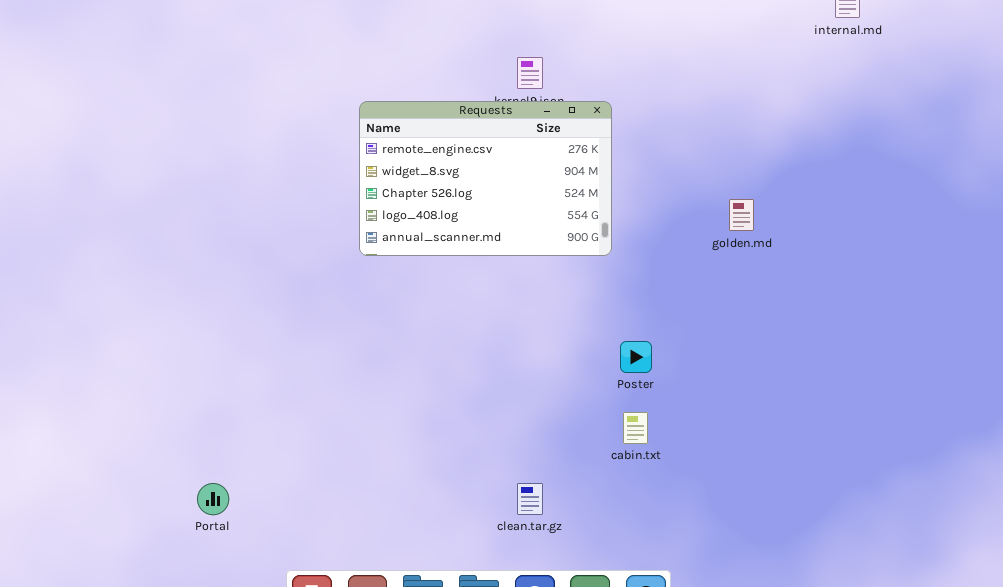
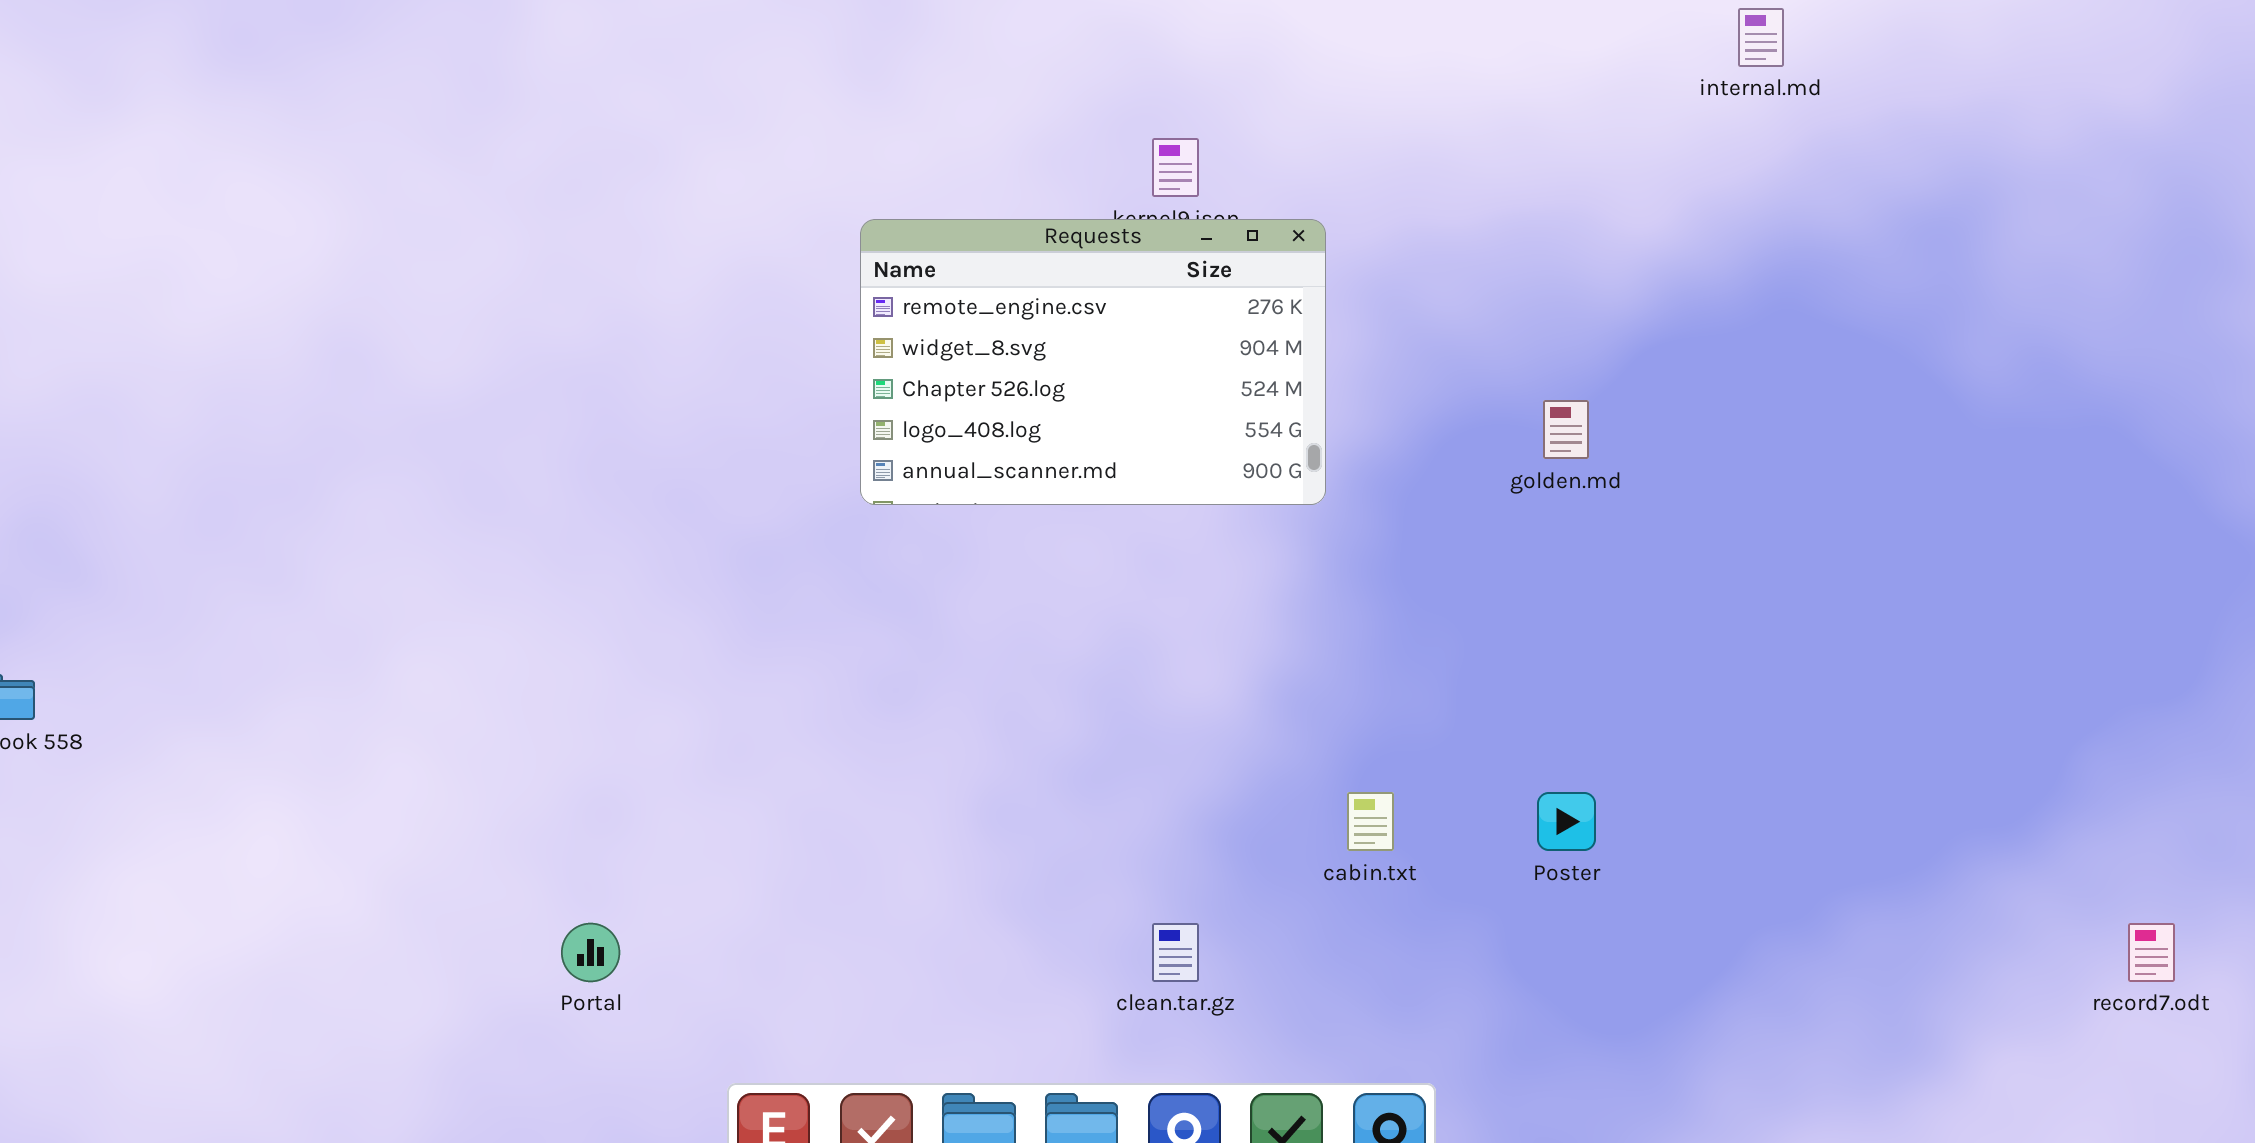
Poster: [620,341,652,373] -> [1537,792,1596,851], moved

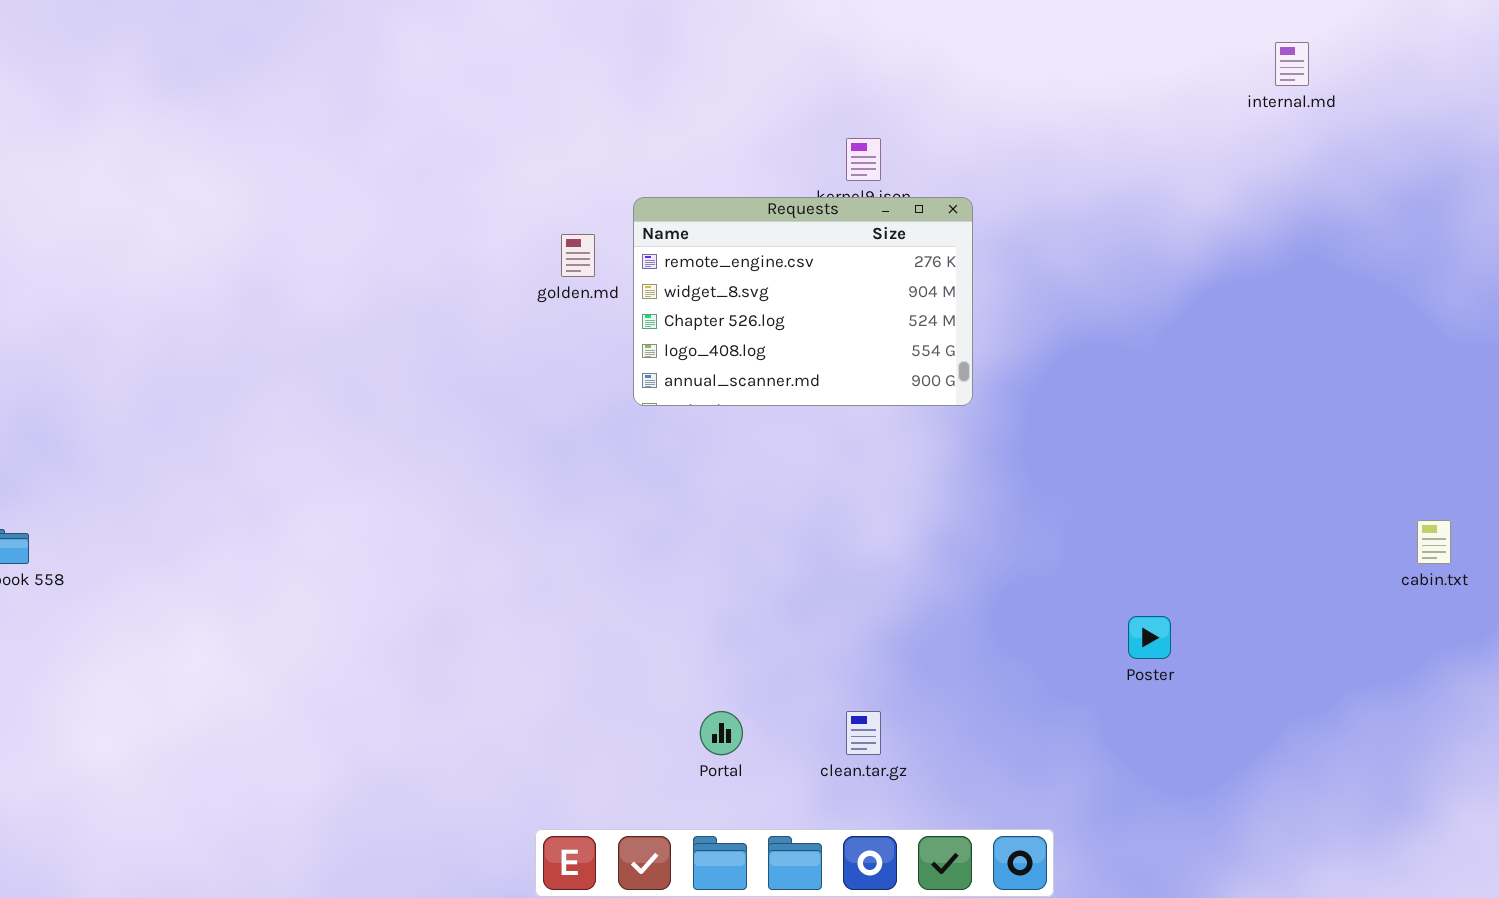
golden.md: [1543,400,1589,459] -> [561,234,595,277], moved
cabin.txt: [1347,792,1394,851] -> [1417,520,1451,564], moved
Portal: [561,923,620,982] -> [700,711,743,755], moved

